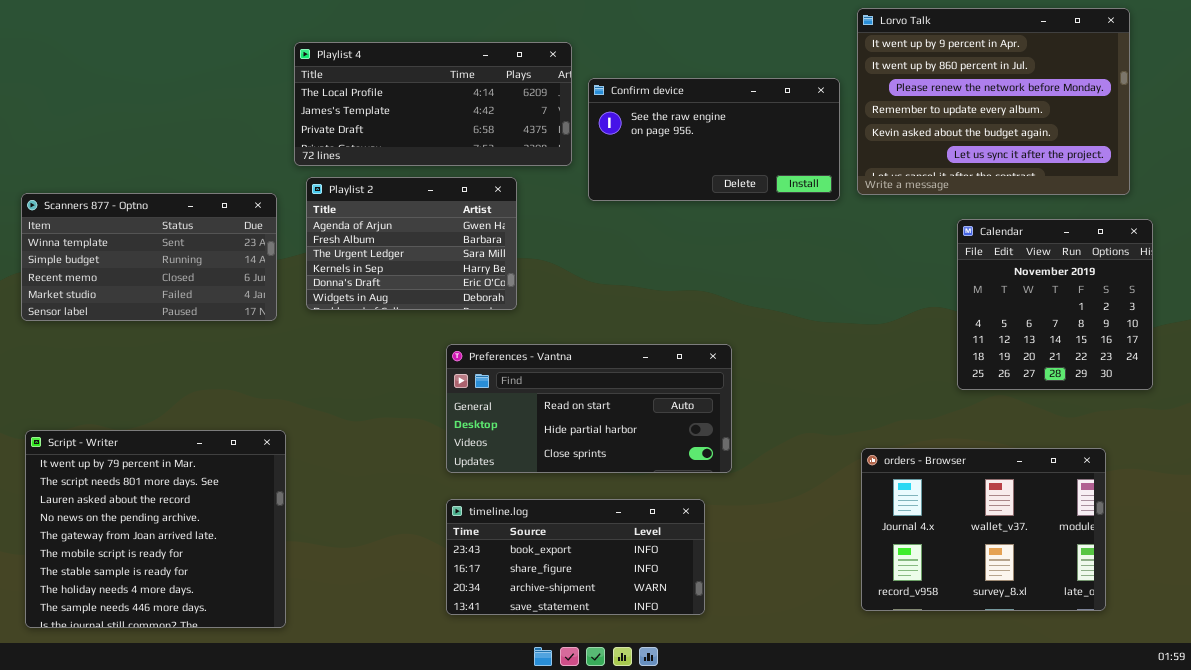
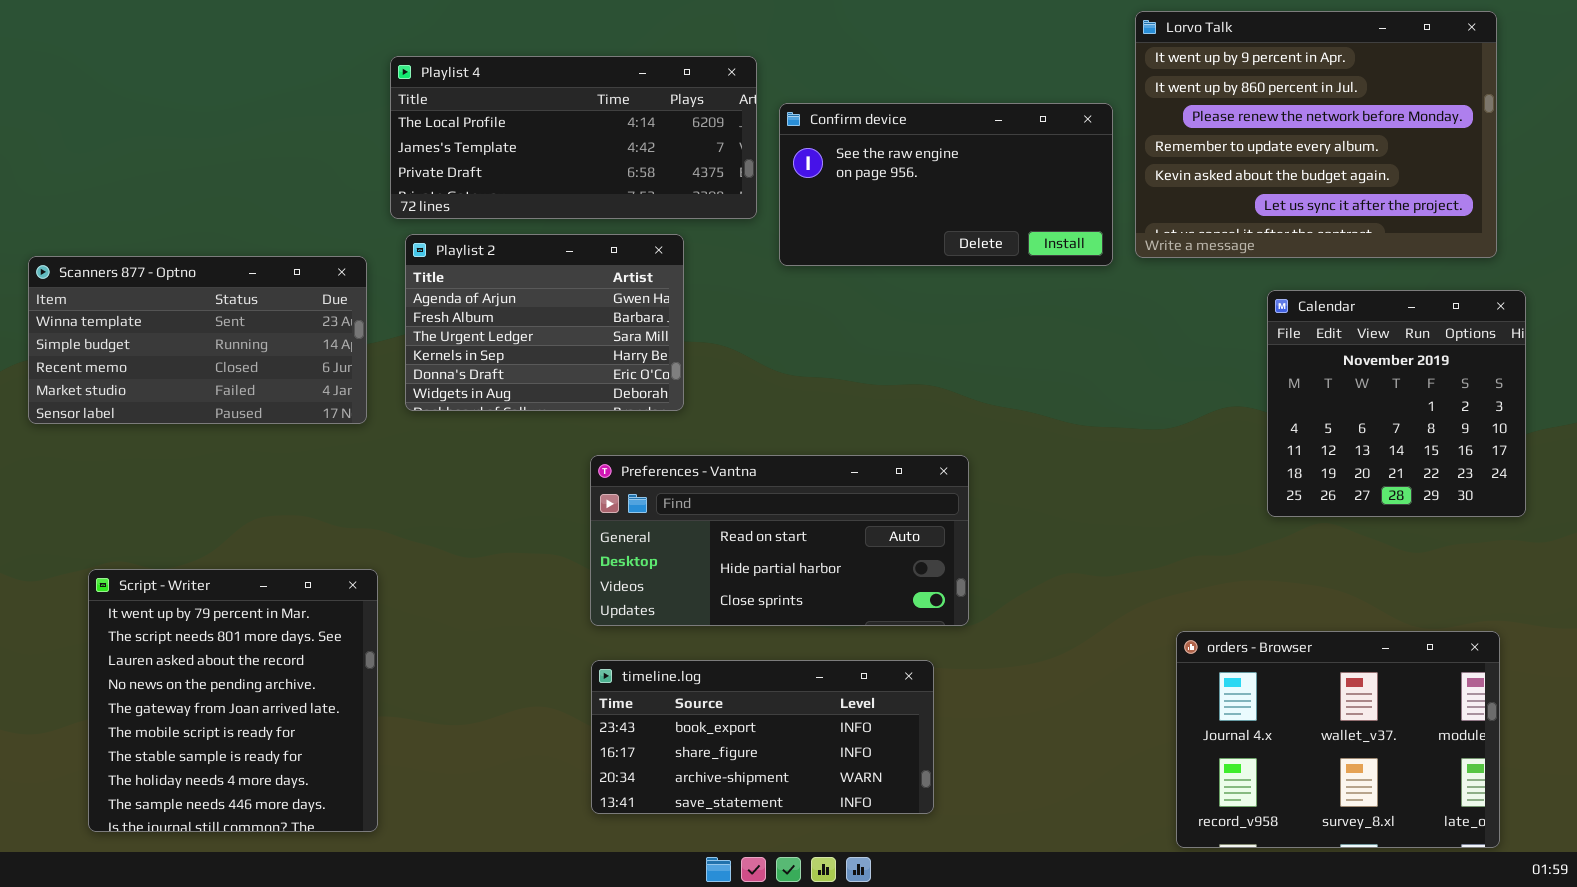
Script - Writer: [25,430,286,628] -> [88,569,378,832], resized
orders - Browser: [861,448,1106,611] -> [1176,631,1500,848], moved

